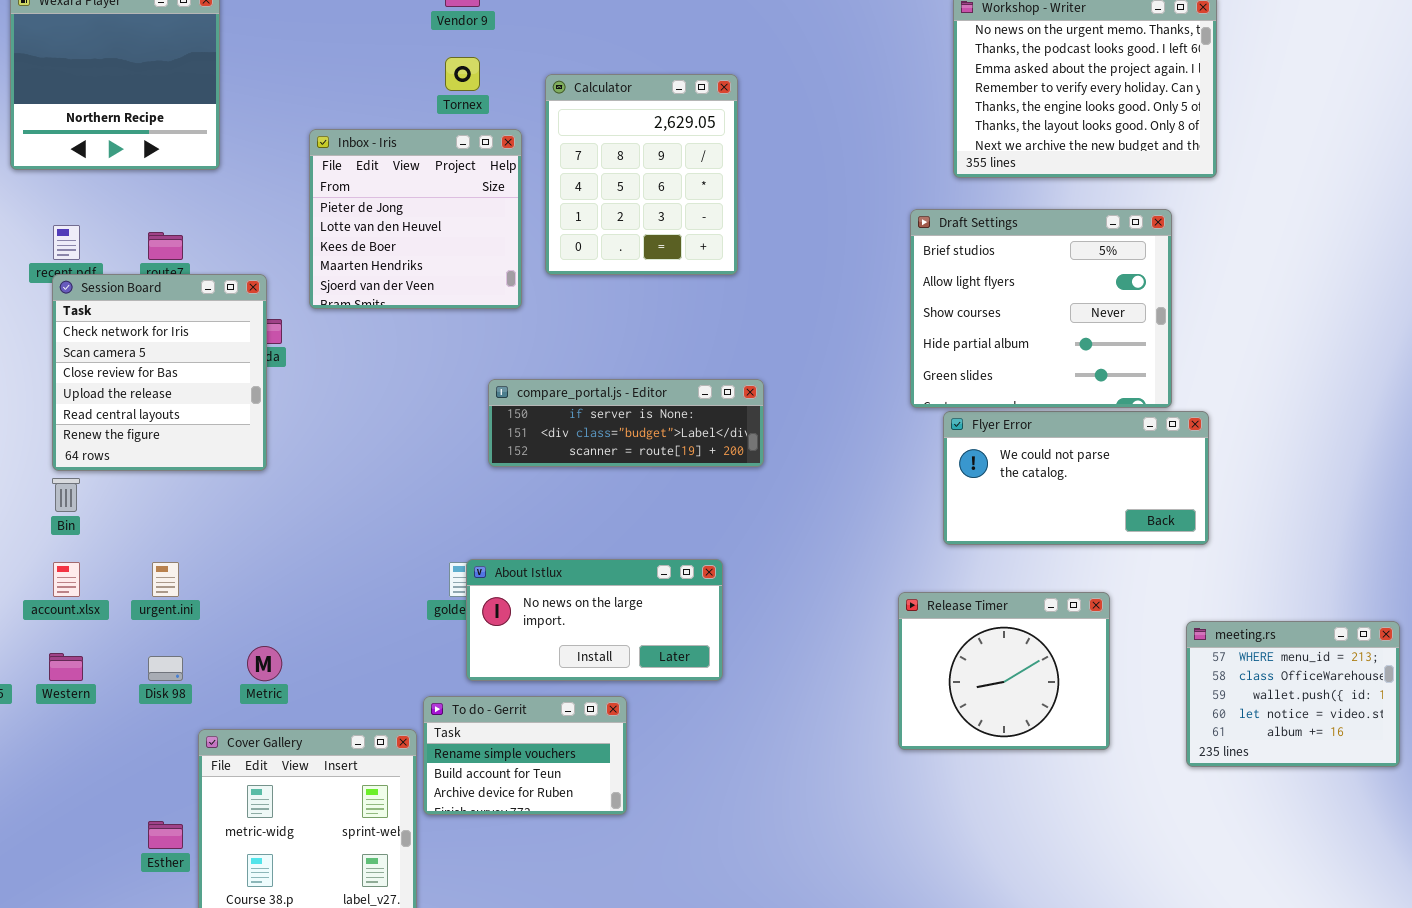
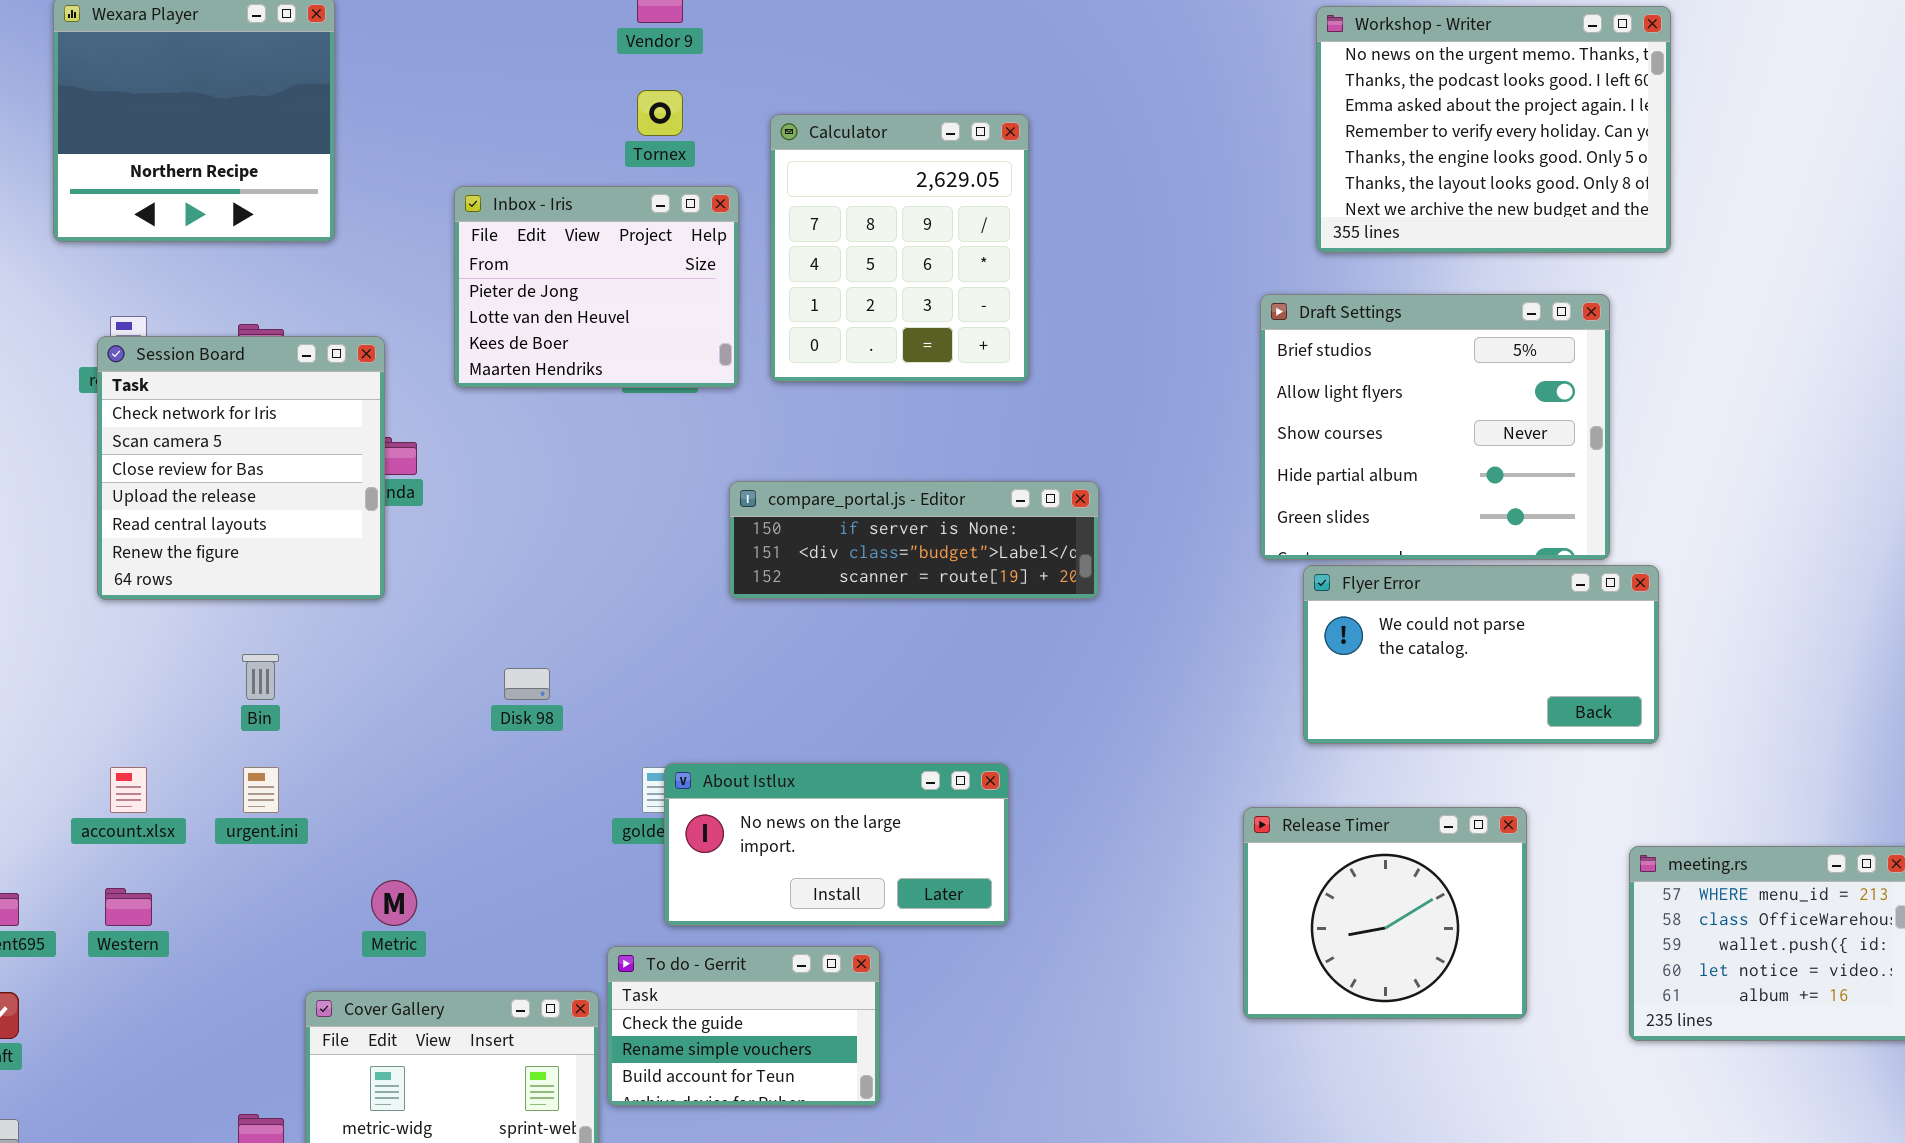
Inbox - Iris: [309,129,522,309] -> [454,186,739,388], resized
Session Board: [52,274,267,471] -> [97,336,385,600], moved
compare_portal.js - Editor: [488,379,764,467] -> [729,481,1099,599], moved
Bin: [52,478,80,512] -> [242,654,279,700], moved
Disk 98: [148,656,183,681] -> [504,668,550,700], moved
To do - Gerrit: [423,696,627,815] -> [607,946,880,1106], scrolled up 1 row

